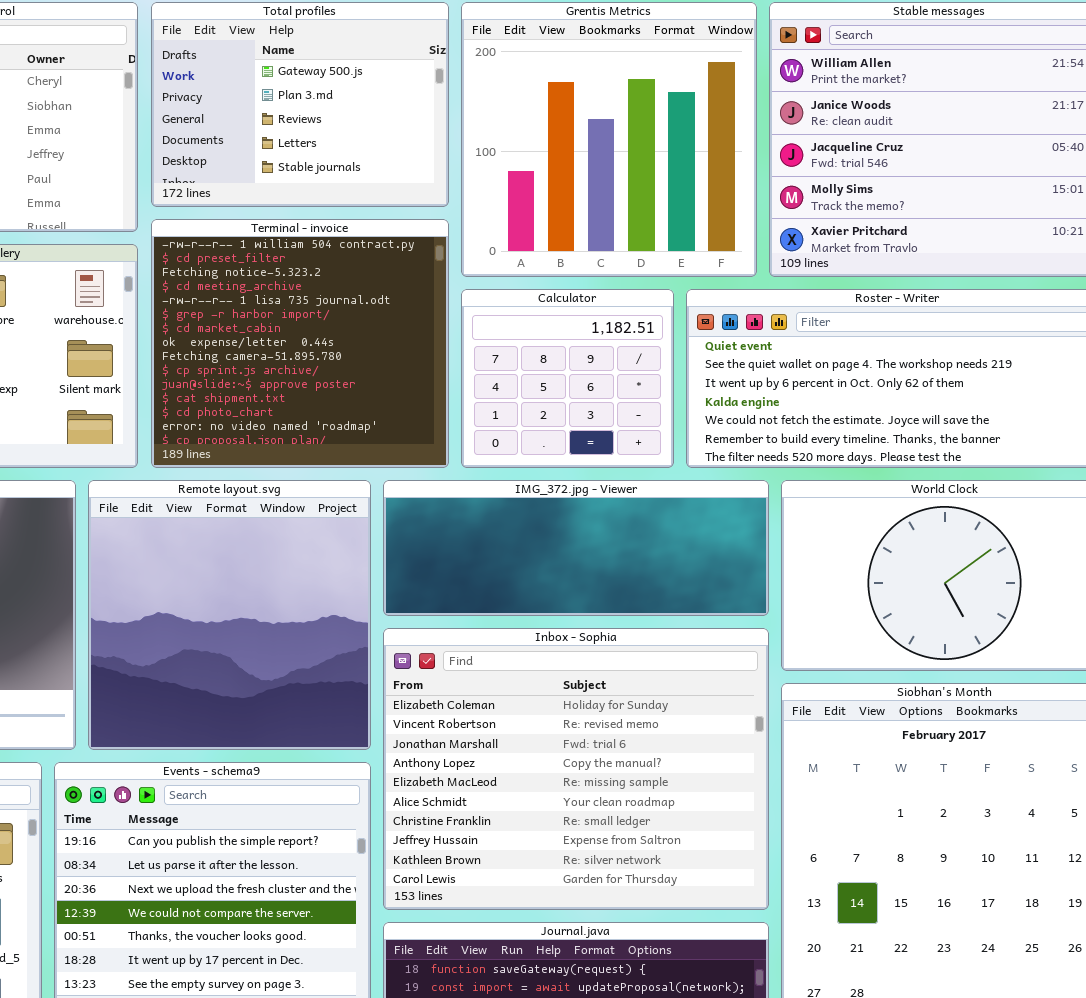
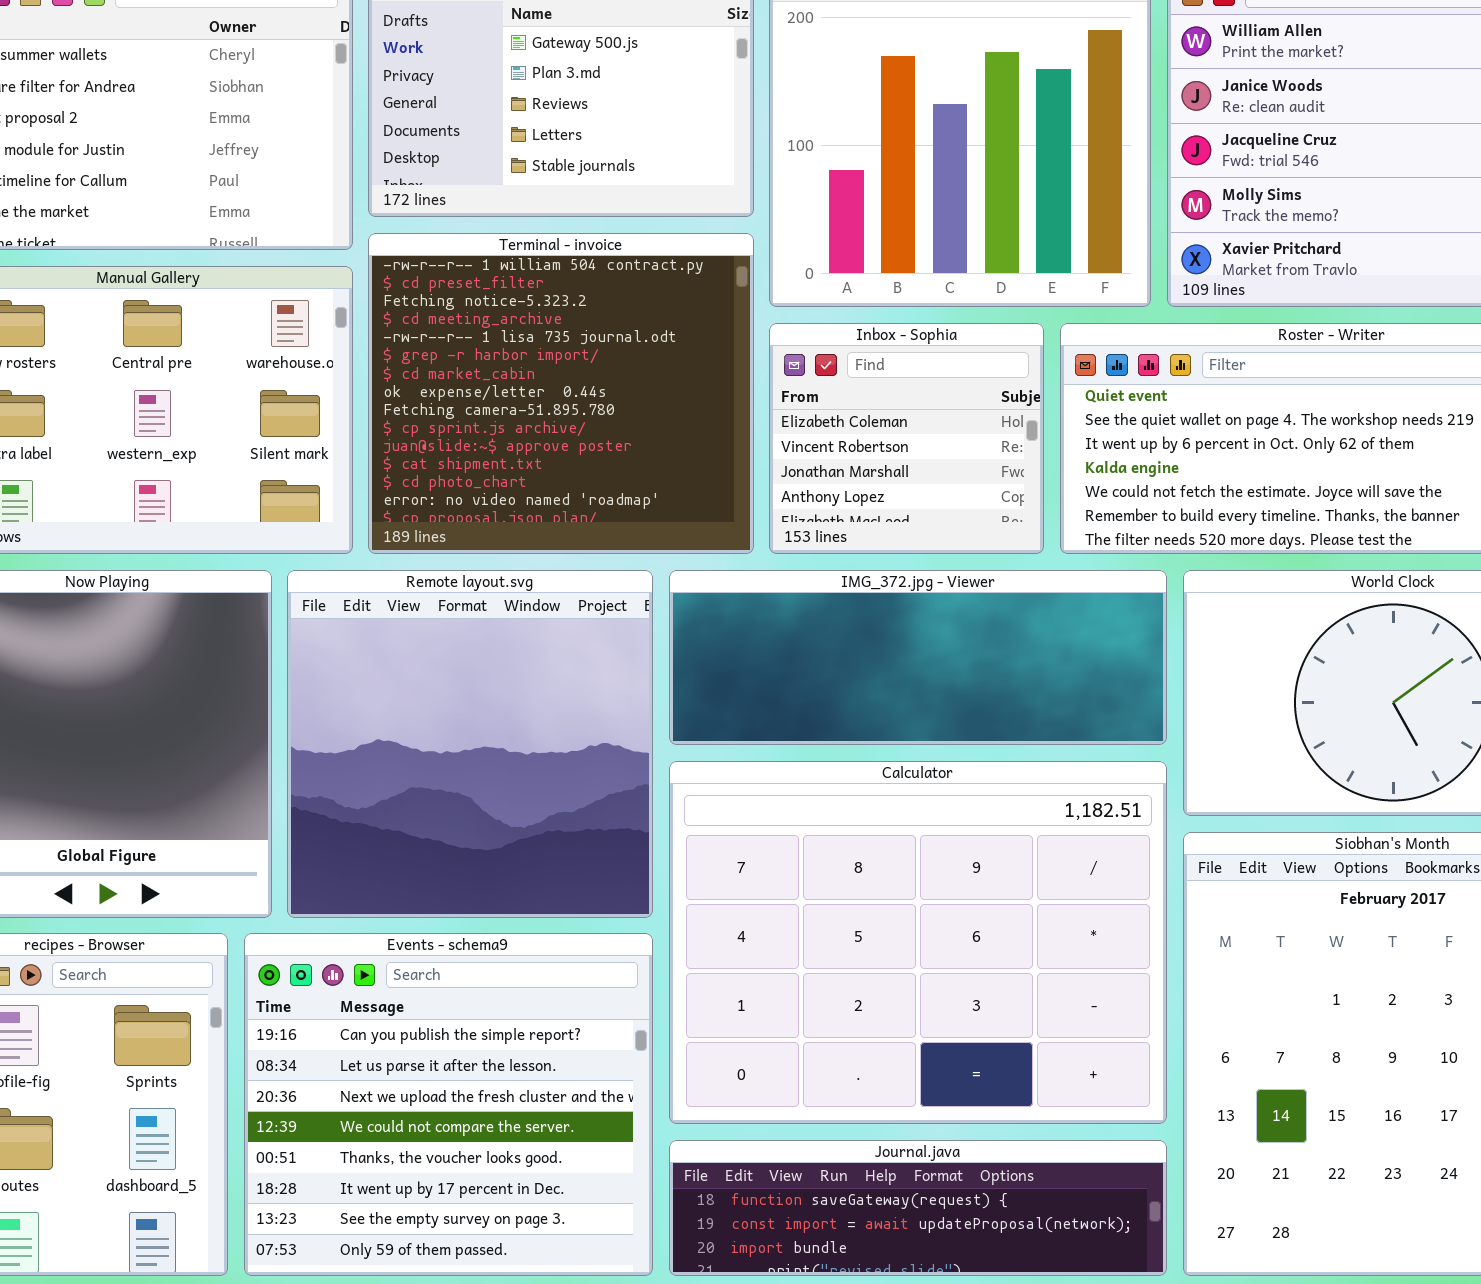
Calculator: [461,289,674,468] -> [669,761,1167,1124], moved, resized
Inbox - Sophia: [383,628,769,910] -> [769,323,1044,554], moved, resized

